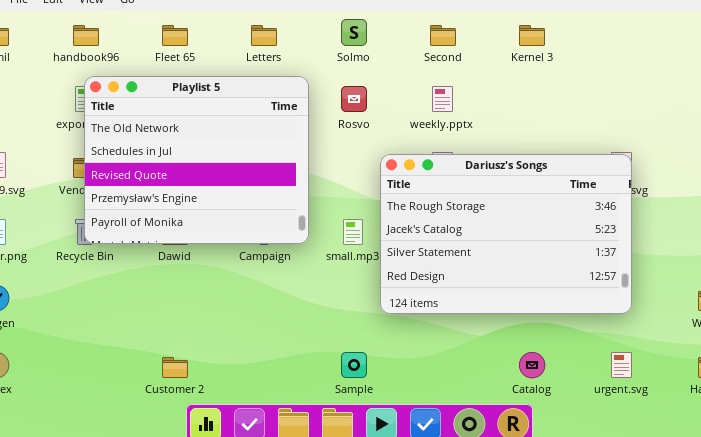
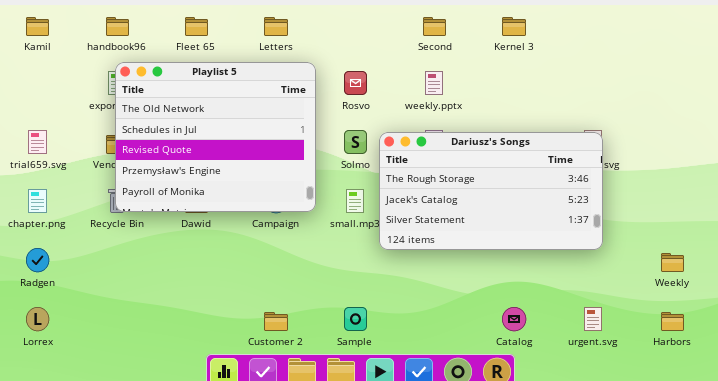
Solmo: [341,19,367,46] -> [344,130,367,154], moved
Dariusz's Songs: [380,154,632,314] -> [379,132,603,250], resized
Customer 2: [162,357,188,378] -> [264,312,288,331], moved

